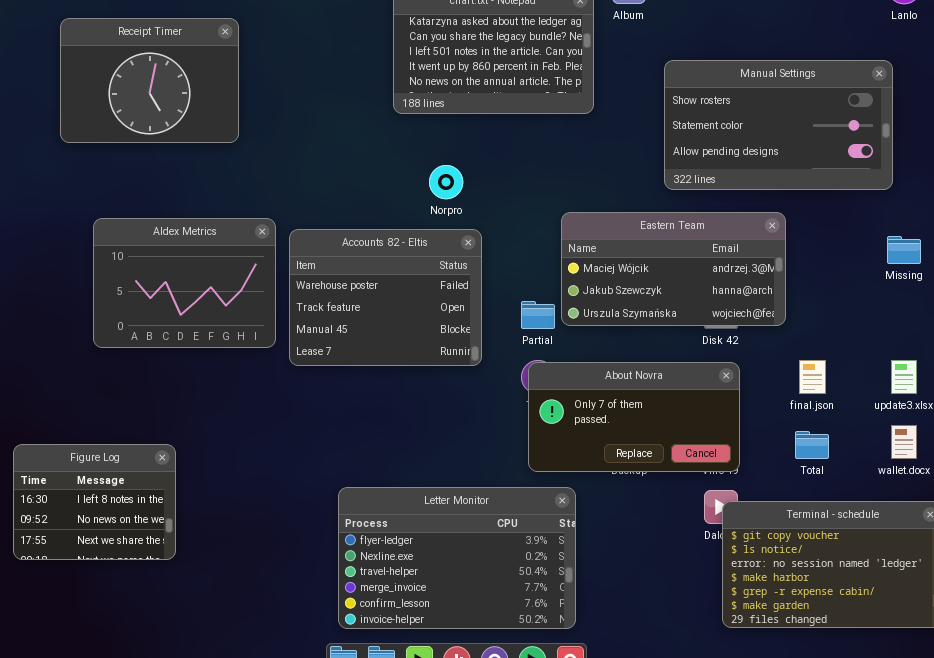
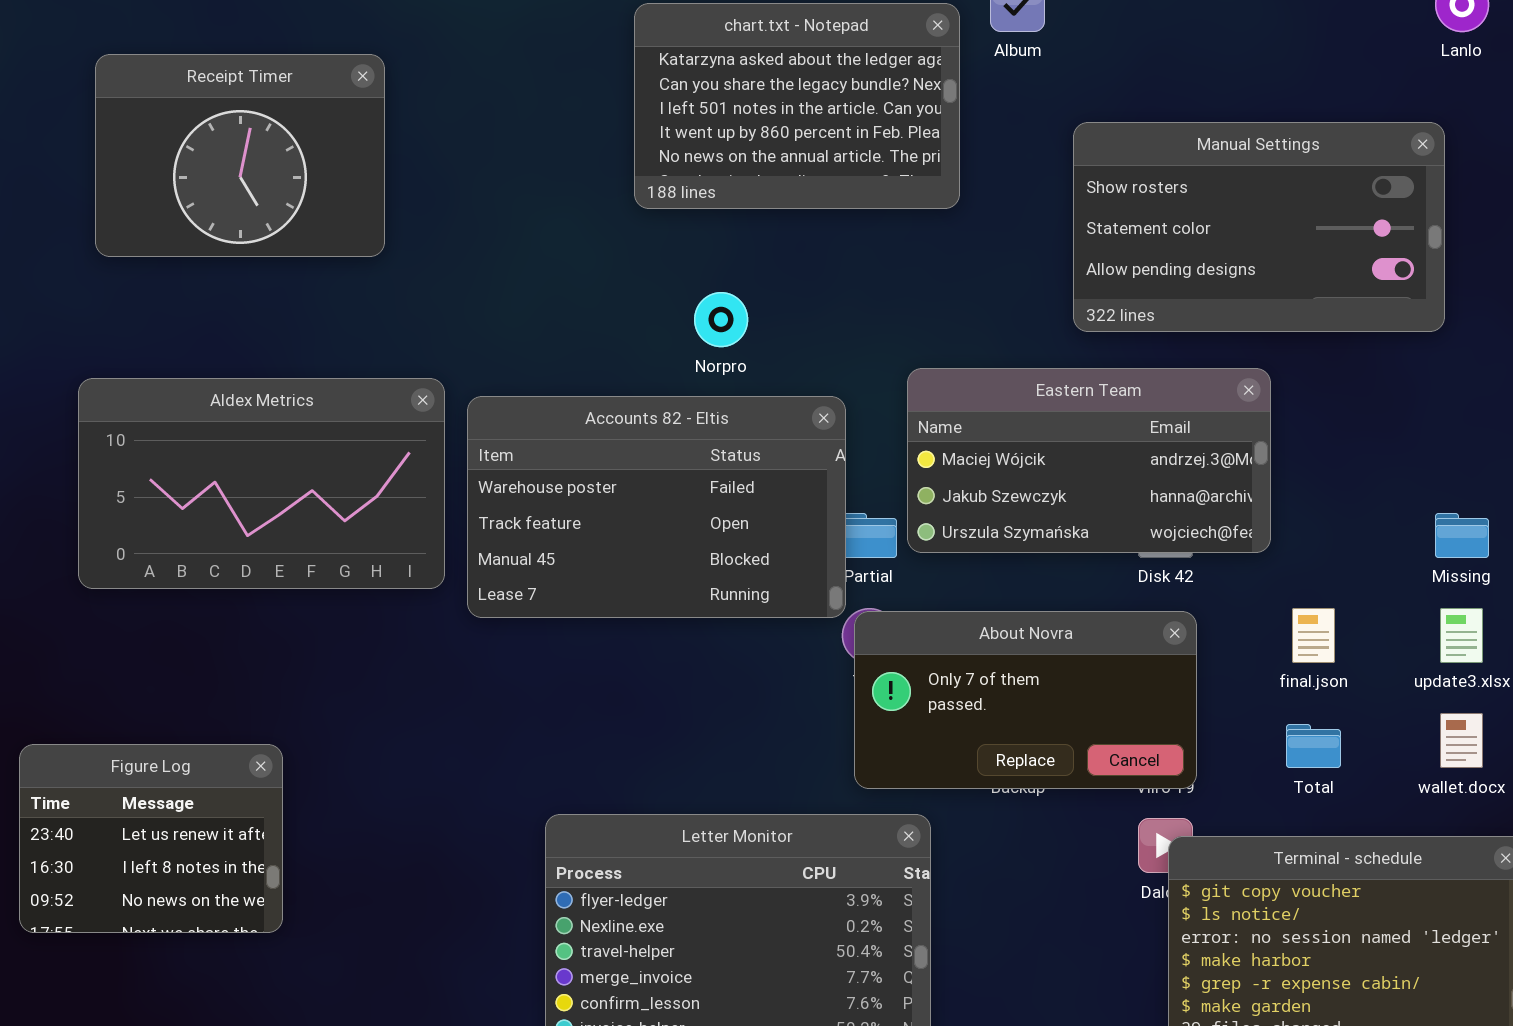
Aldex Metrics: [93,218,276,348] -> [78,378,445,589], resized
Accounts 82 - Eltis: [289,229,482,366] -> [467,396,846,618], resized
Missing: [887,236,921,264] -> [1435,513,1489,558], moved
Figure Log: [13,444,176,560] -> [19,744,283,933], scrolled up 1 row

